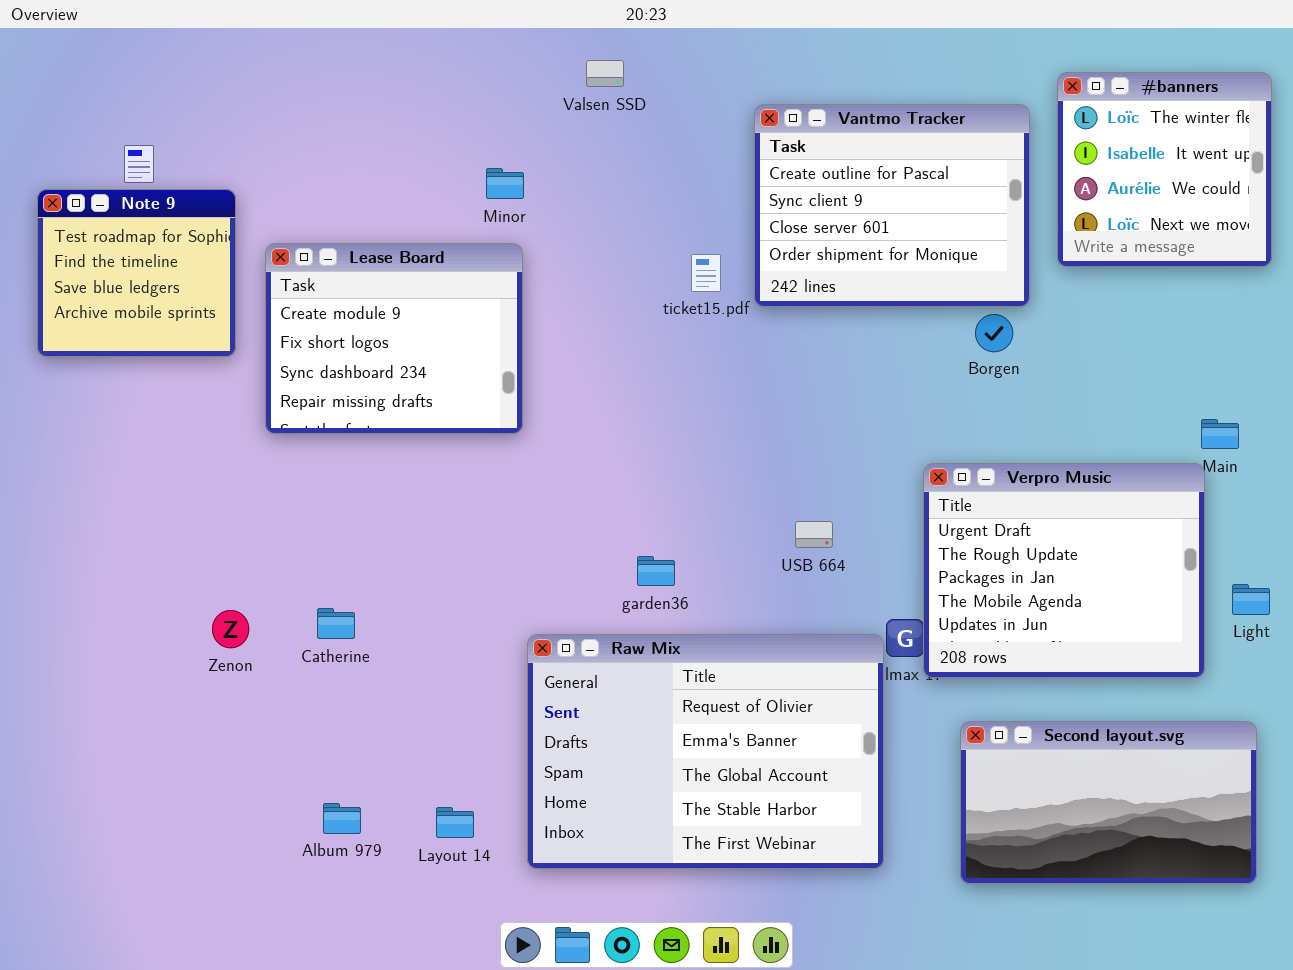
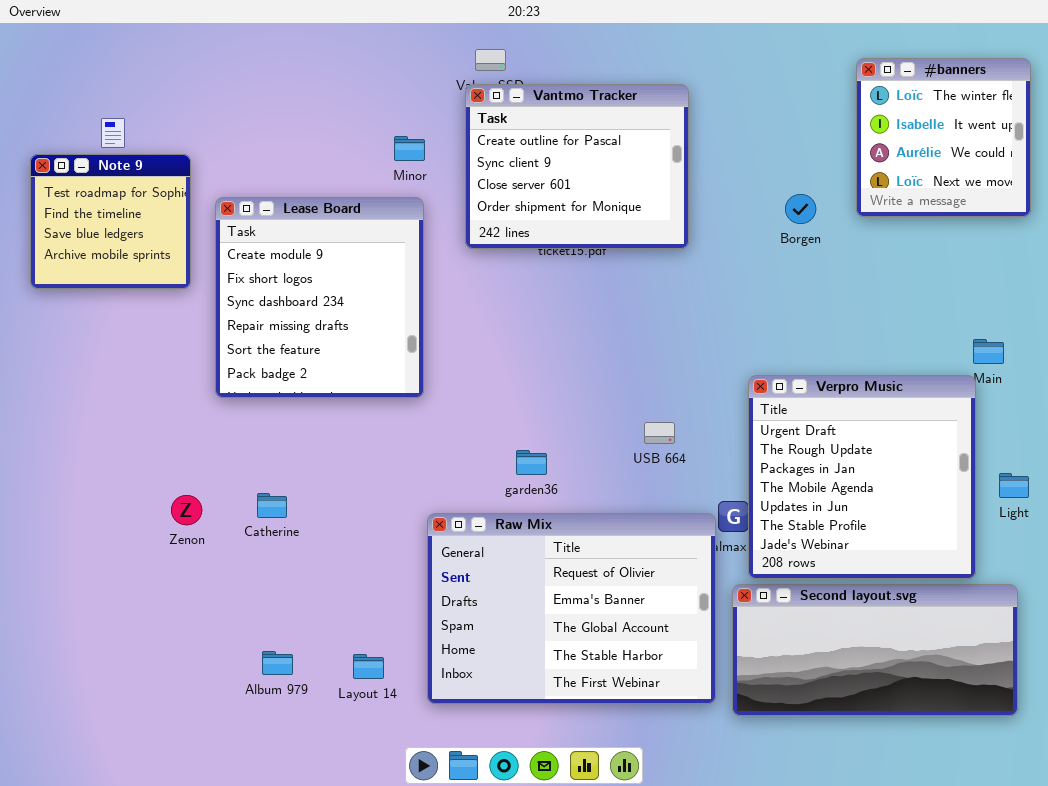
Vantmo Tracker: [754,104,1030,307] -> [465,84,689,249], moved
Lease Board: [265,243,523,434] -> [215,197,424,398], resized
Borgen: [975,314,1013,352] -> [785,194,816,224], moved
Verpro Music: [923,463,1205,678] -> [748,375,976,579], resized
Second layout.svg: [960,721,1257,884] -> [732,584,1018,716], resized

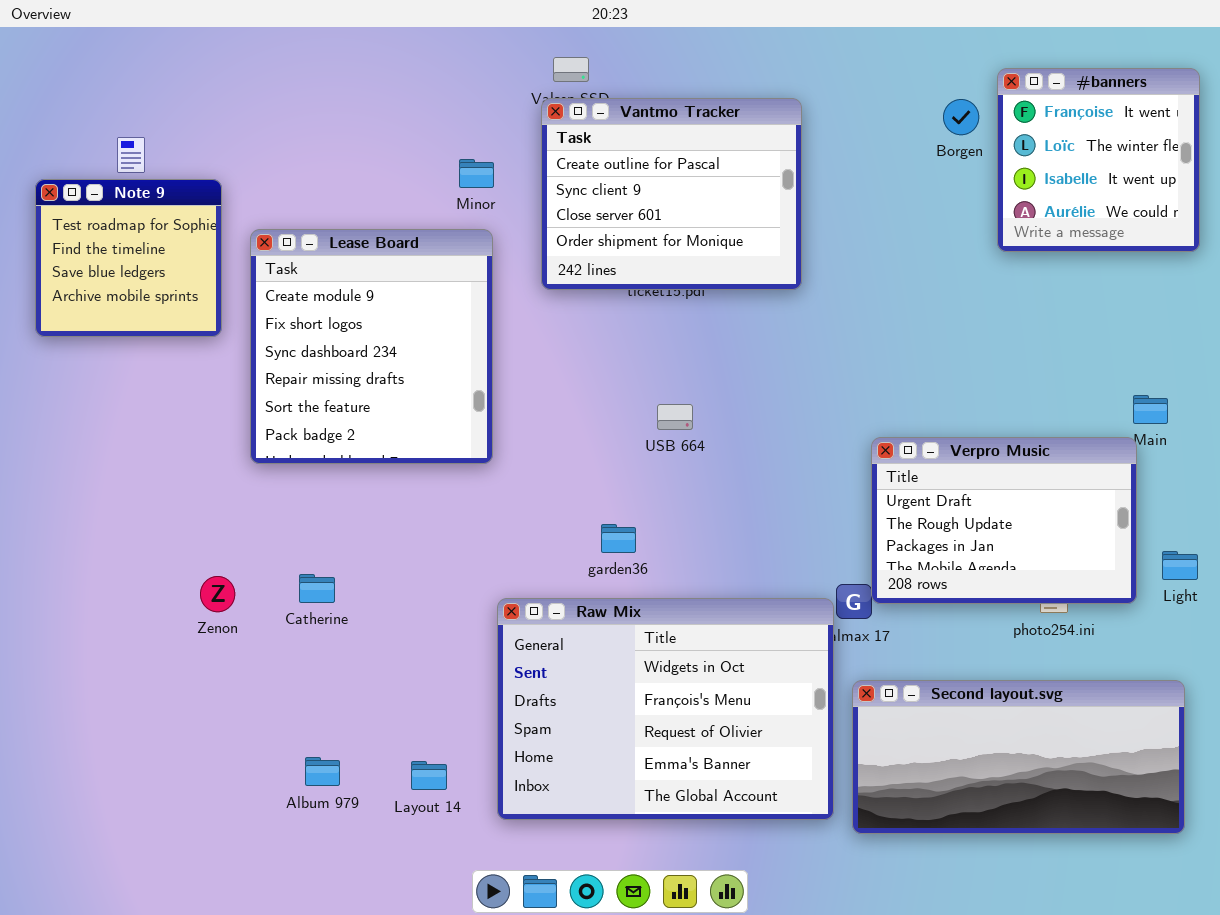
#banners: [856,58,1031,217] -> [997,68,1200,252], scrolled up 1 row
Borgen: [785,194,816,224] -> [943,99,979,135], moved
Verpro Music: [748,375,976,579] -> [871,437,1137,604], resized
USB 664: [644,422,675,444] -> [657,404,693,430], moved
Raw Mix: [427,513,716,704] -> [497,598,834,820], scrolled up 2 rows

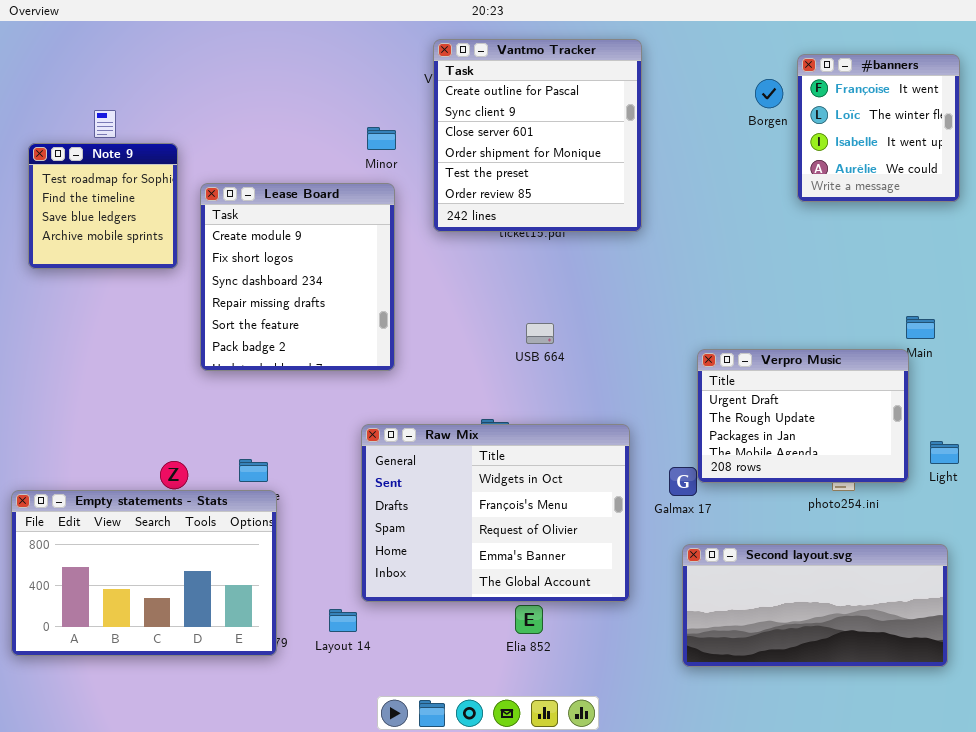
Vantmo Tracker: [541,98,802,290] -> [433,39,642,232], resized
Raw Mix: [497,598,834,820] -> [361,424,630,602], moved
Empty statements - Stats: none -> [11,490,277,656], opened

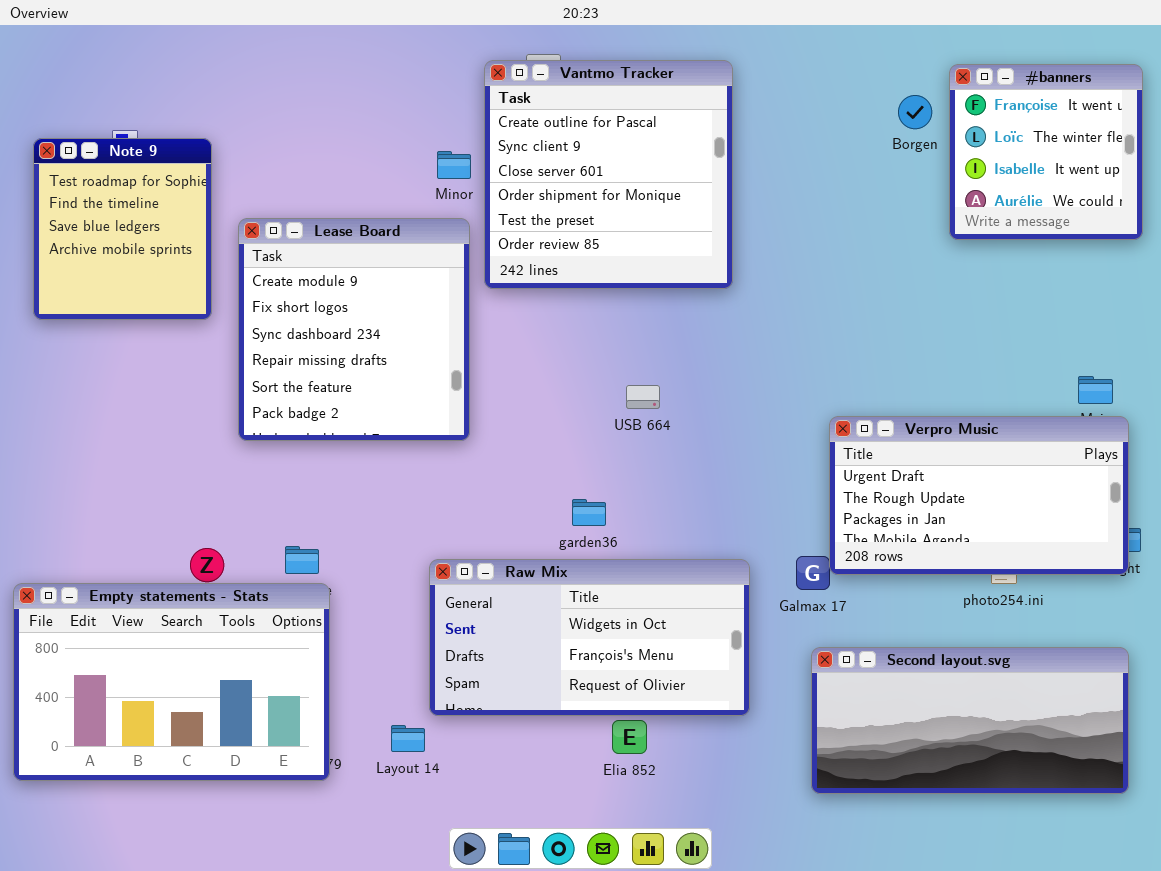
Vantmo Tracker: [433,39,642,232] -> [484,60,733,289], moved
Note 9: [28,143,178,269] -> [33,138,212,320], resized
Verpro Music: [697,349,909,483] -> [829,416,1129,575], resized
Raw Mix: [361,424,630,602] -> [429,559,750,716], resized

